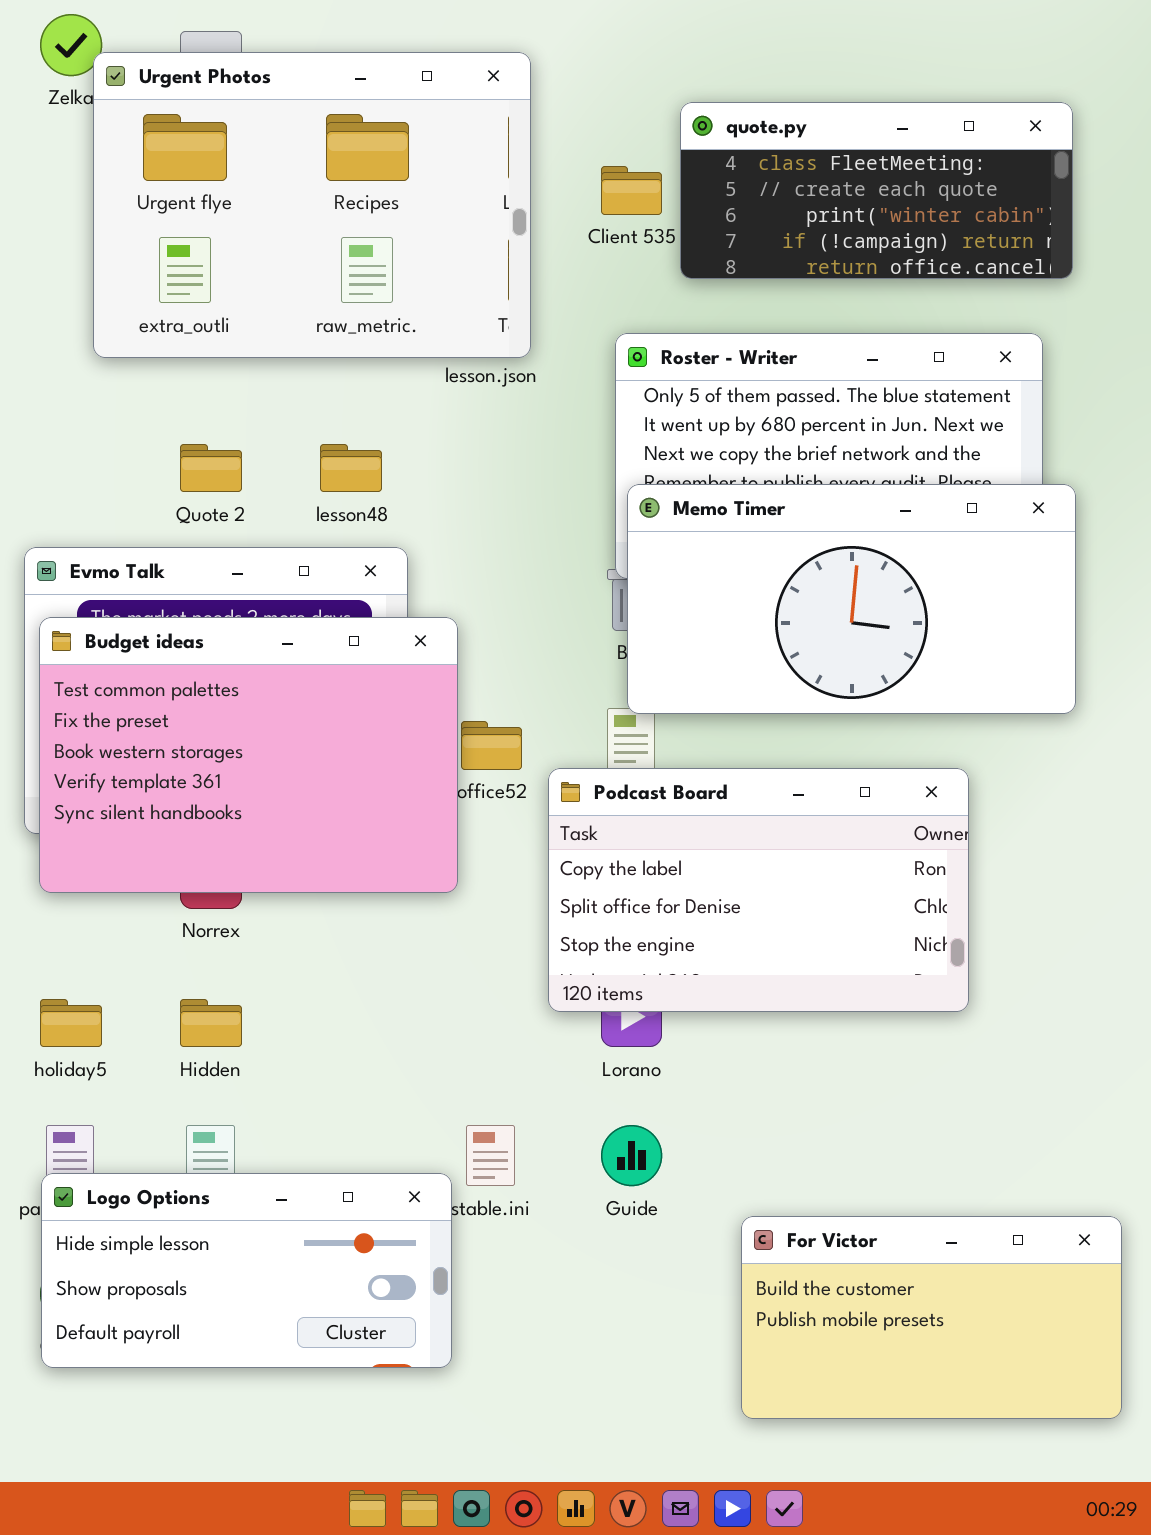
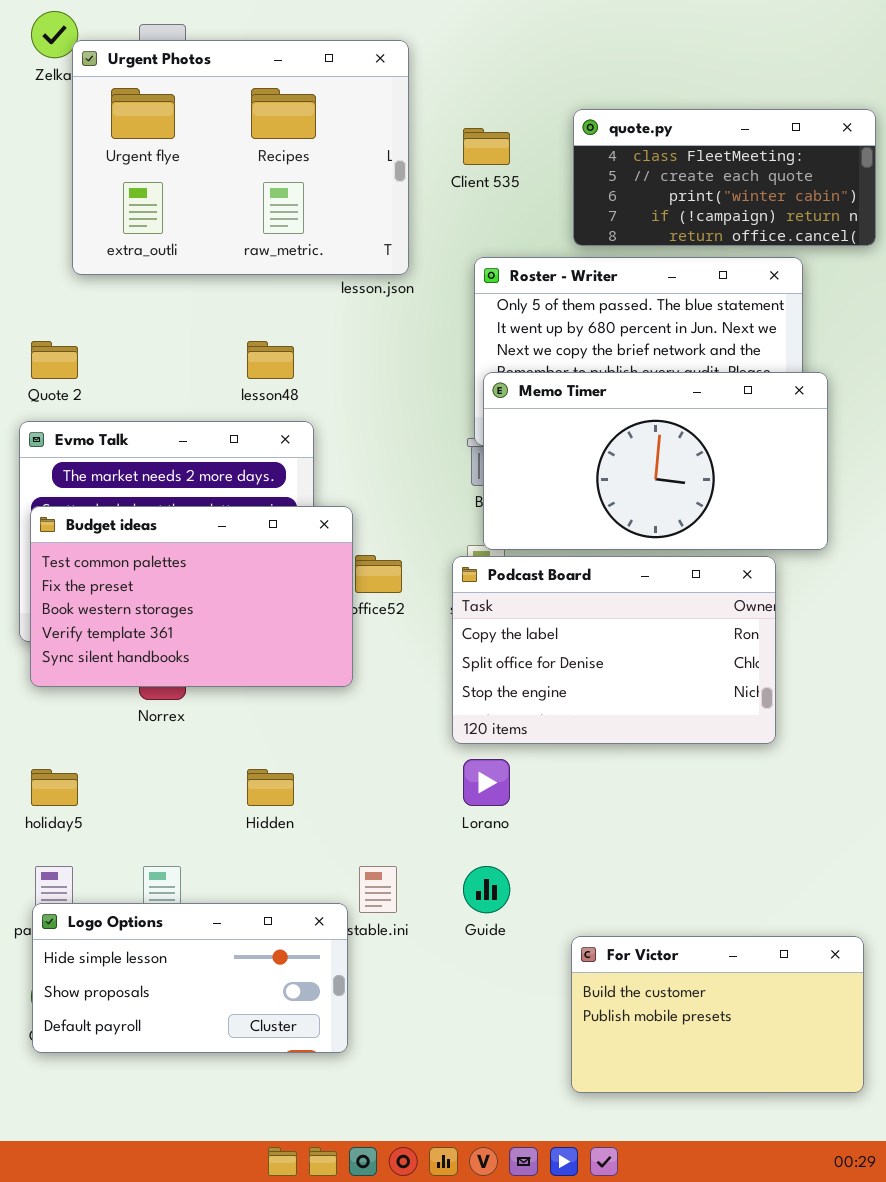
quote.py: [680,102,1073,279] -> [573,109,876,246], moved
Quote 2: [180,444,242,492] -> [31,341,78,379], moved
Budget ideas: [39,617,458,893] -> [30,506,353,687], resized
Podcast Board: [548,768,969,1012] -> [452,556,776,744], moved
Hidden: [180,999,242,1047] -> [247,769,294,806], moved

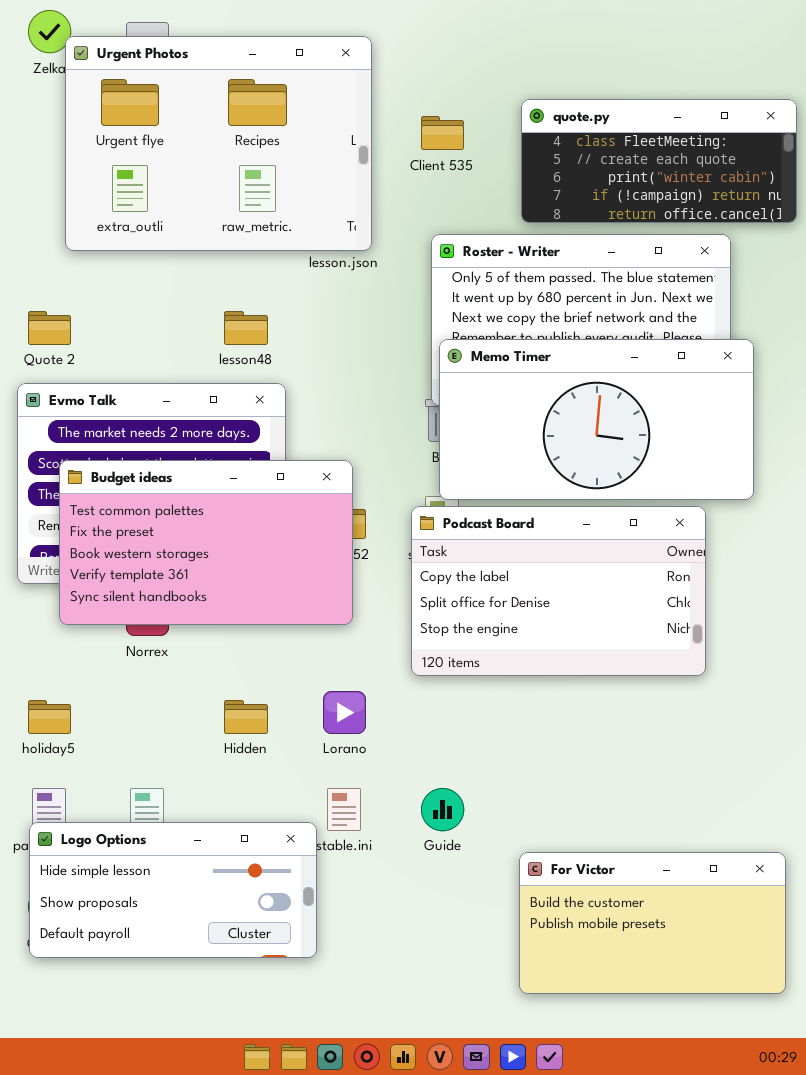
Budget ideas: [30,506,353,687] -> [59,460,353,625], moved
Lorano: [463,759,510,806] -> [323,691,366,734], moved

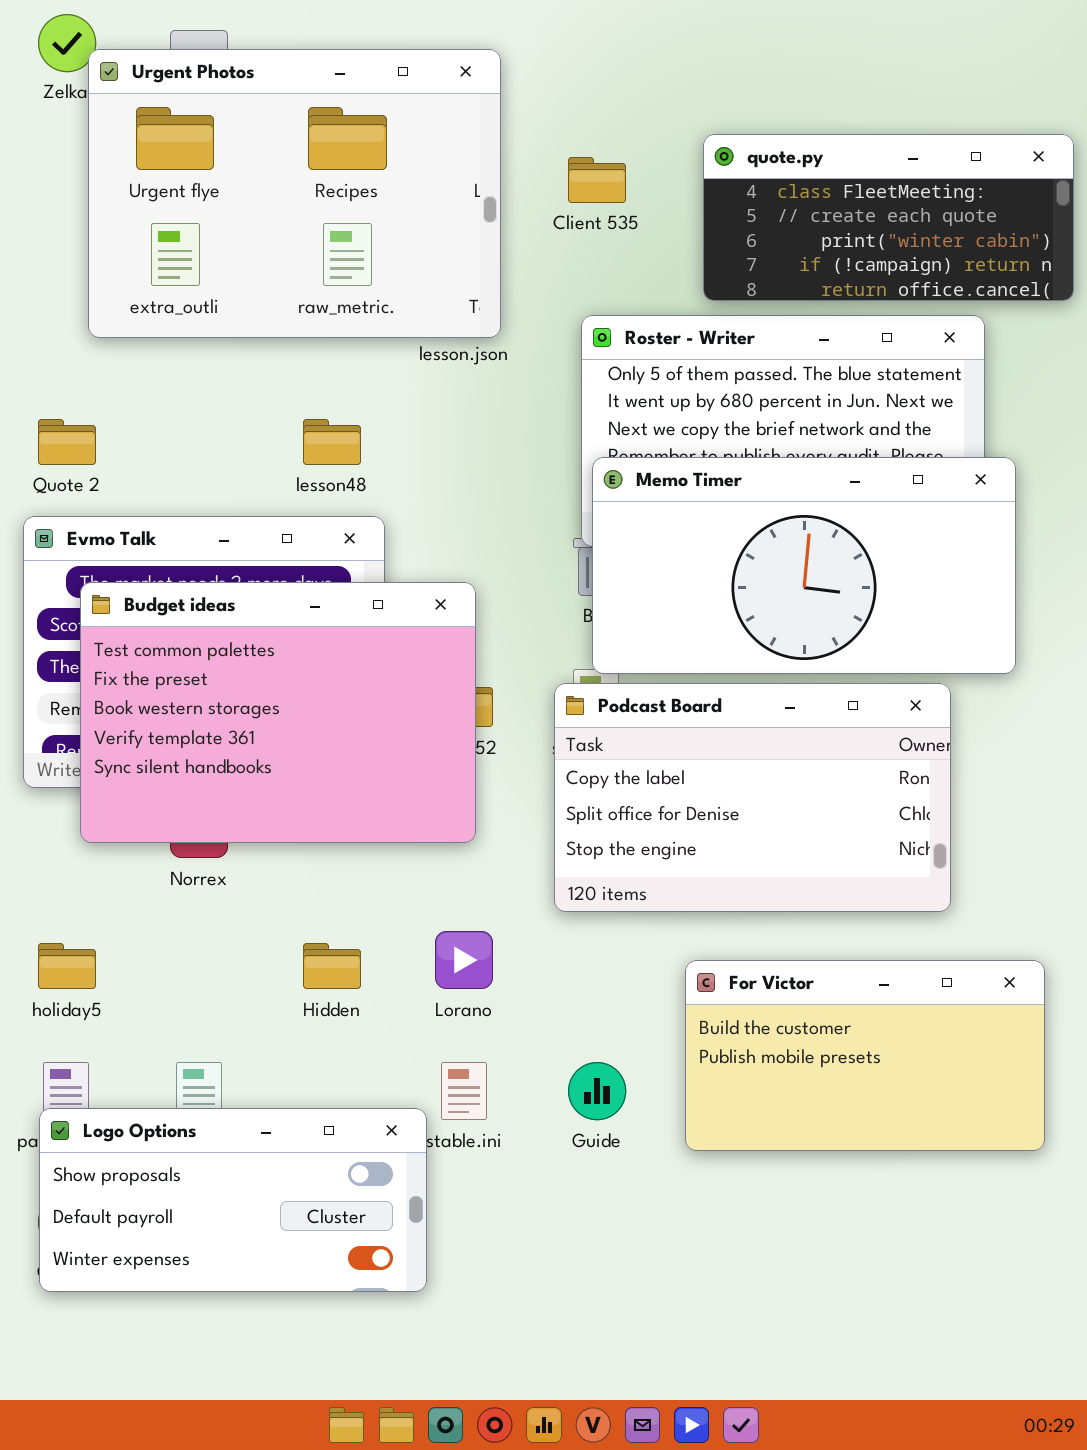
Budget ideas: [59,460,353,625] -> [80,582,476,843], resized
Logo Options: [29,822,317,958] -> [39,1108,427,1292], scrolled down 1 row
For Victor: [519,852,786,994] -> [685,960,1045,1151], moved

